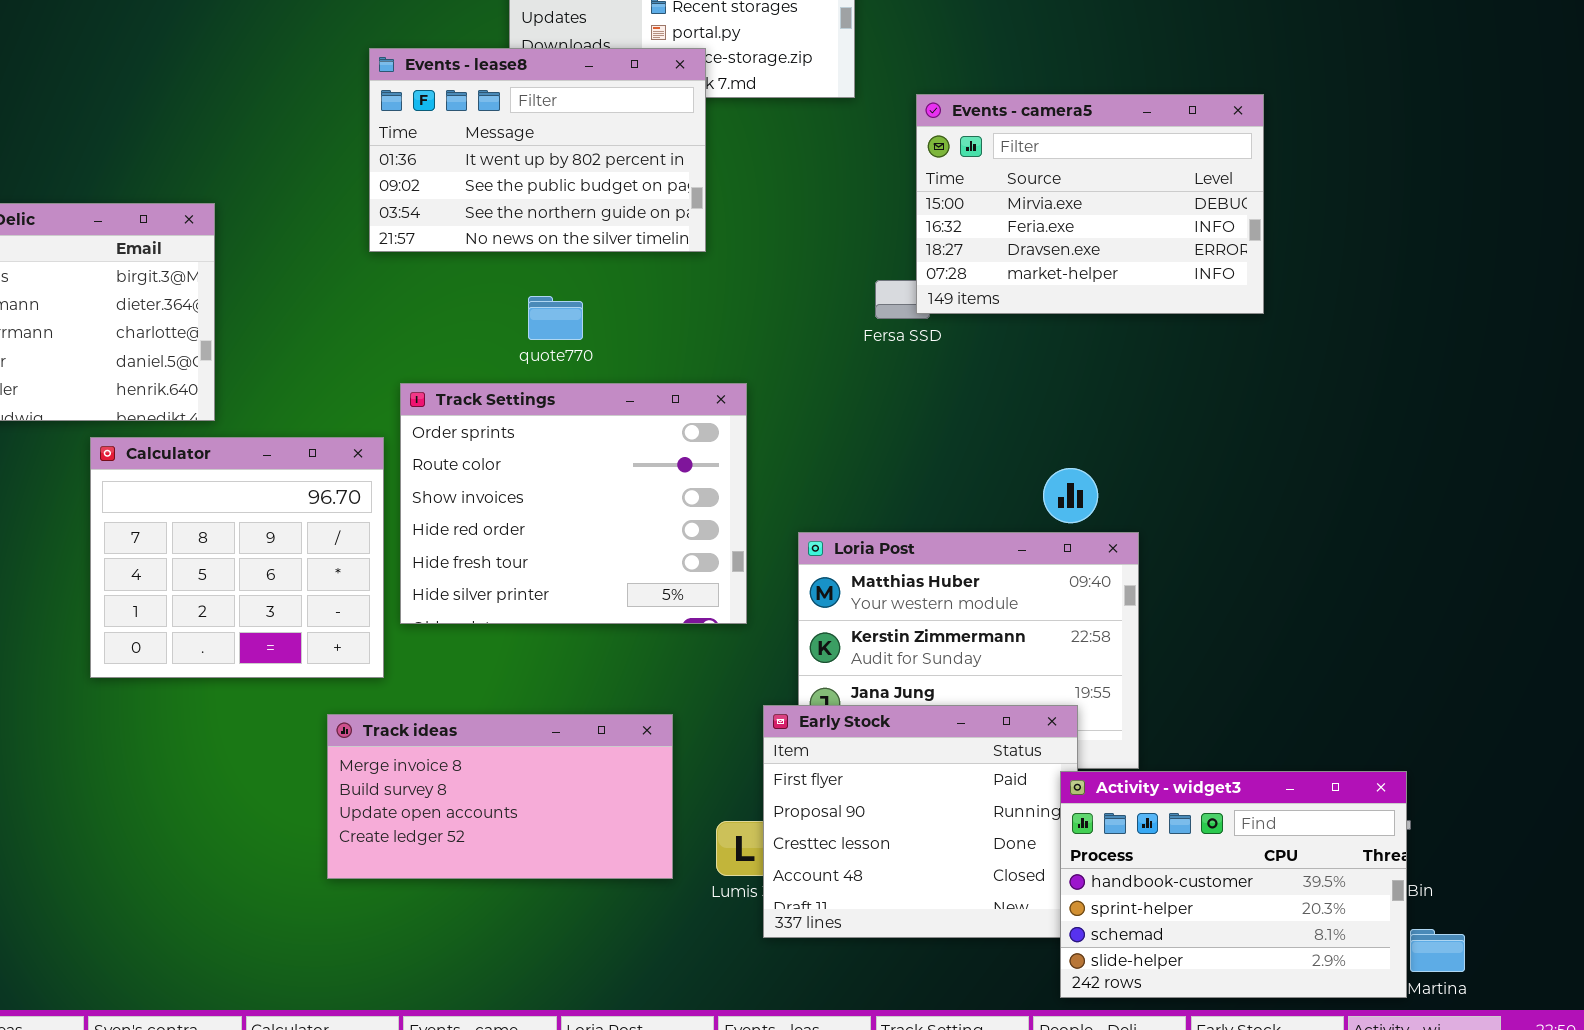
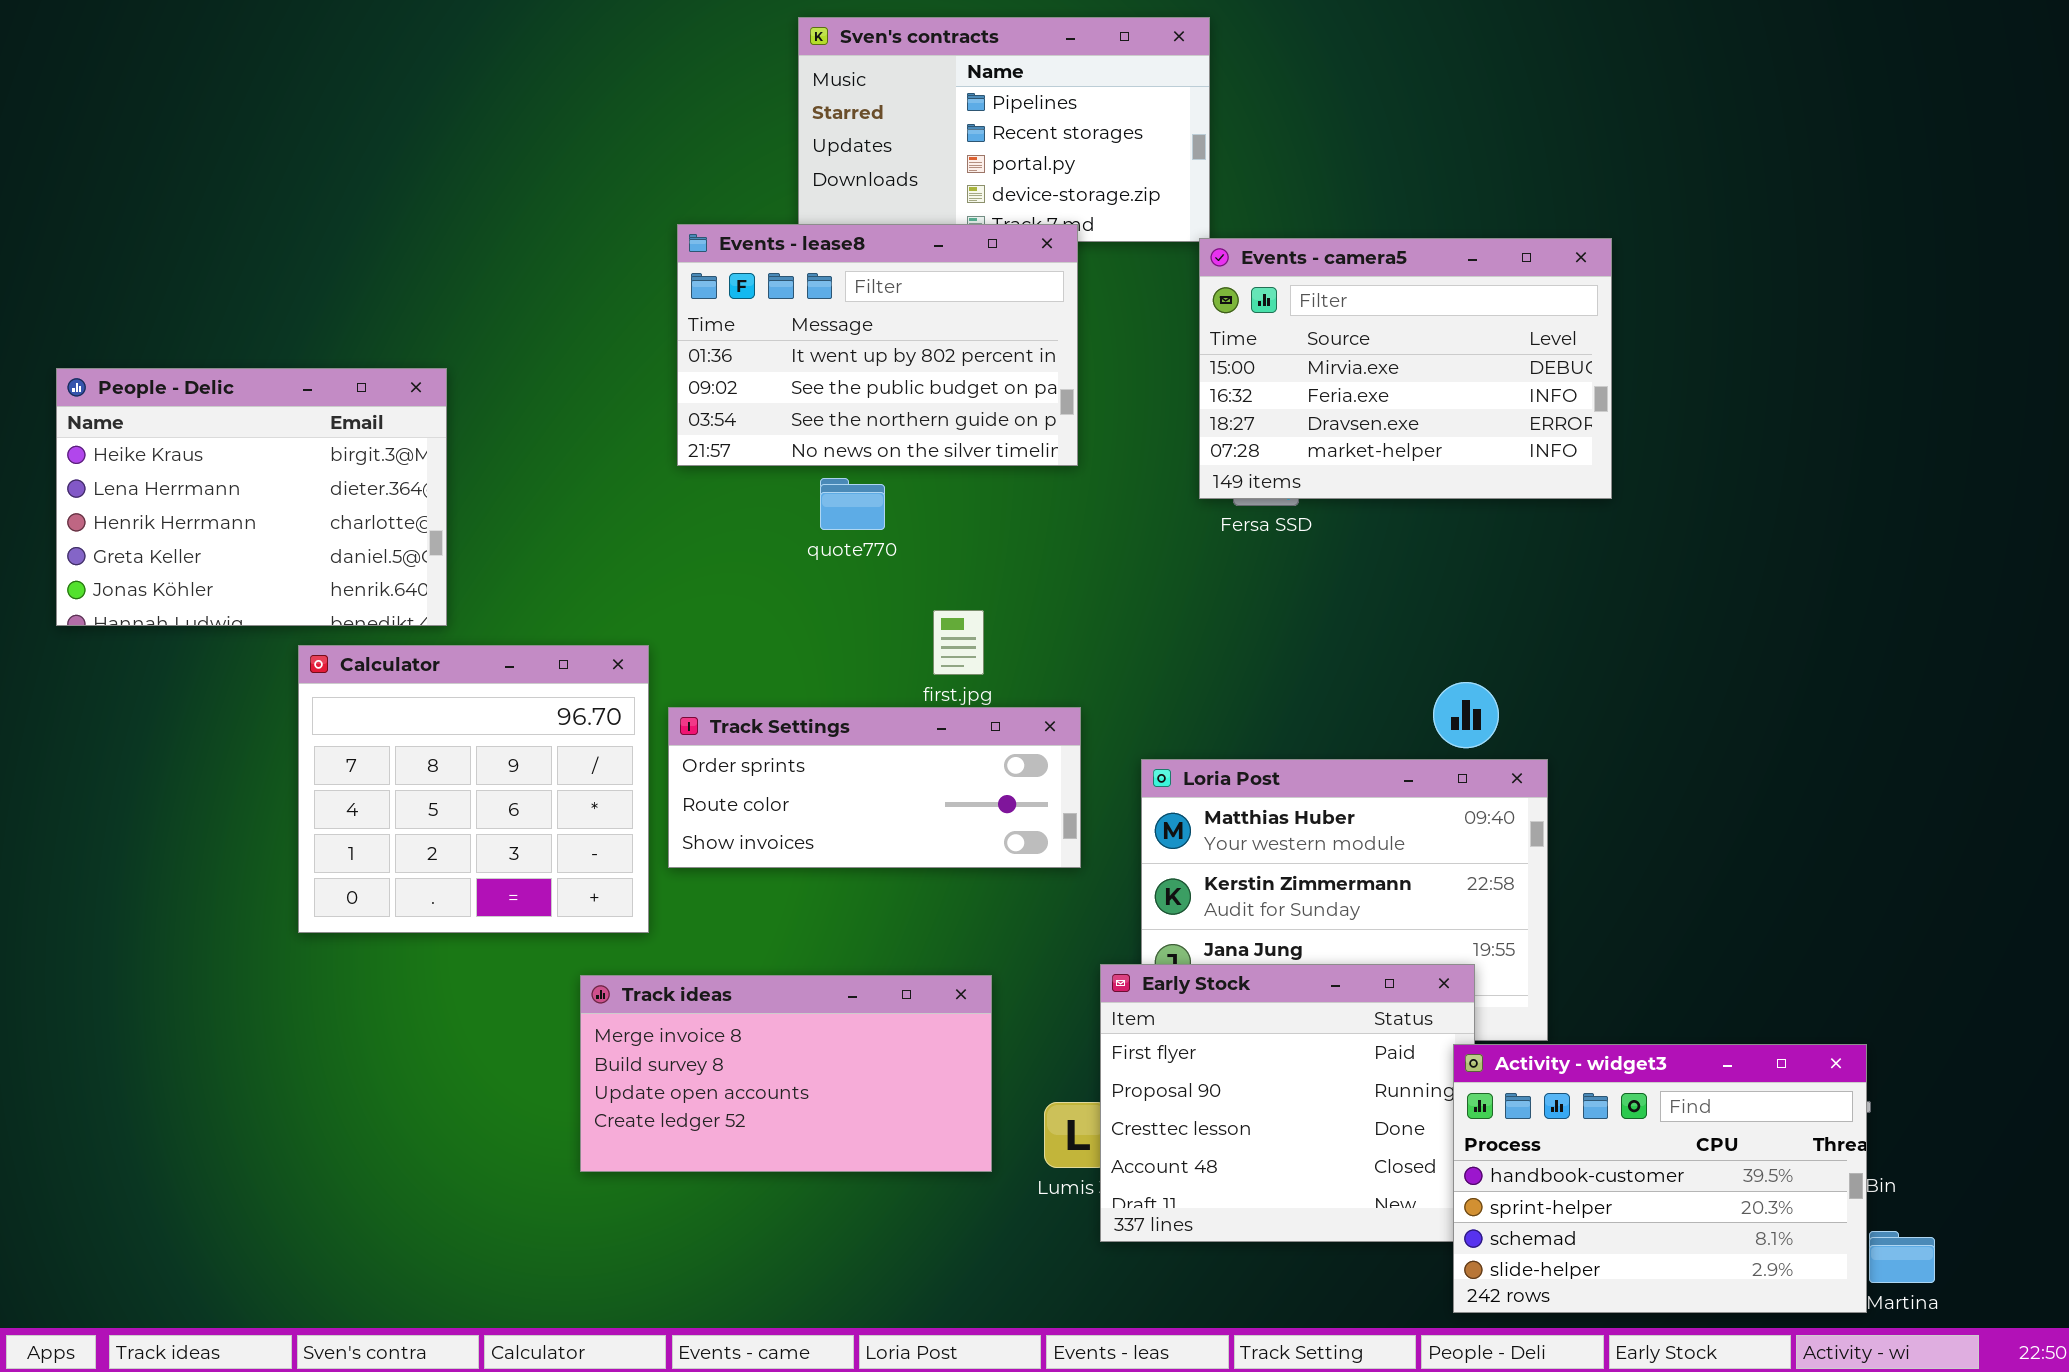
Events - lease8: [369,48,706,252] -> [677,224,1078,466], moved
Events - camera5: [916,94,1264,314] -> [1199,238,1612,499], moved
Track Settings: [400,383,747,624] -> [668,707,1081,868], resized

